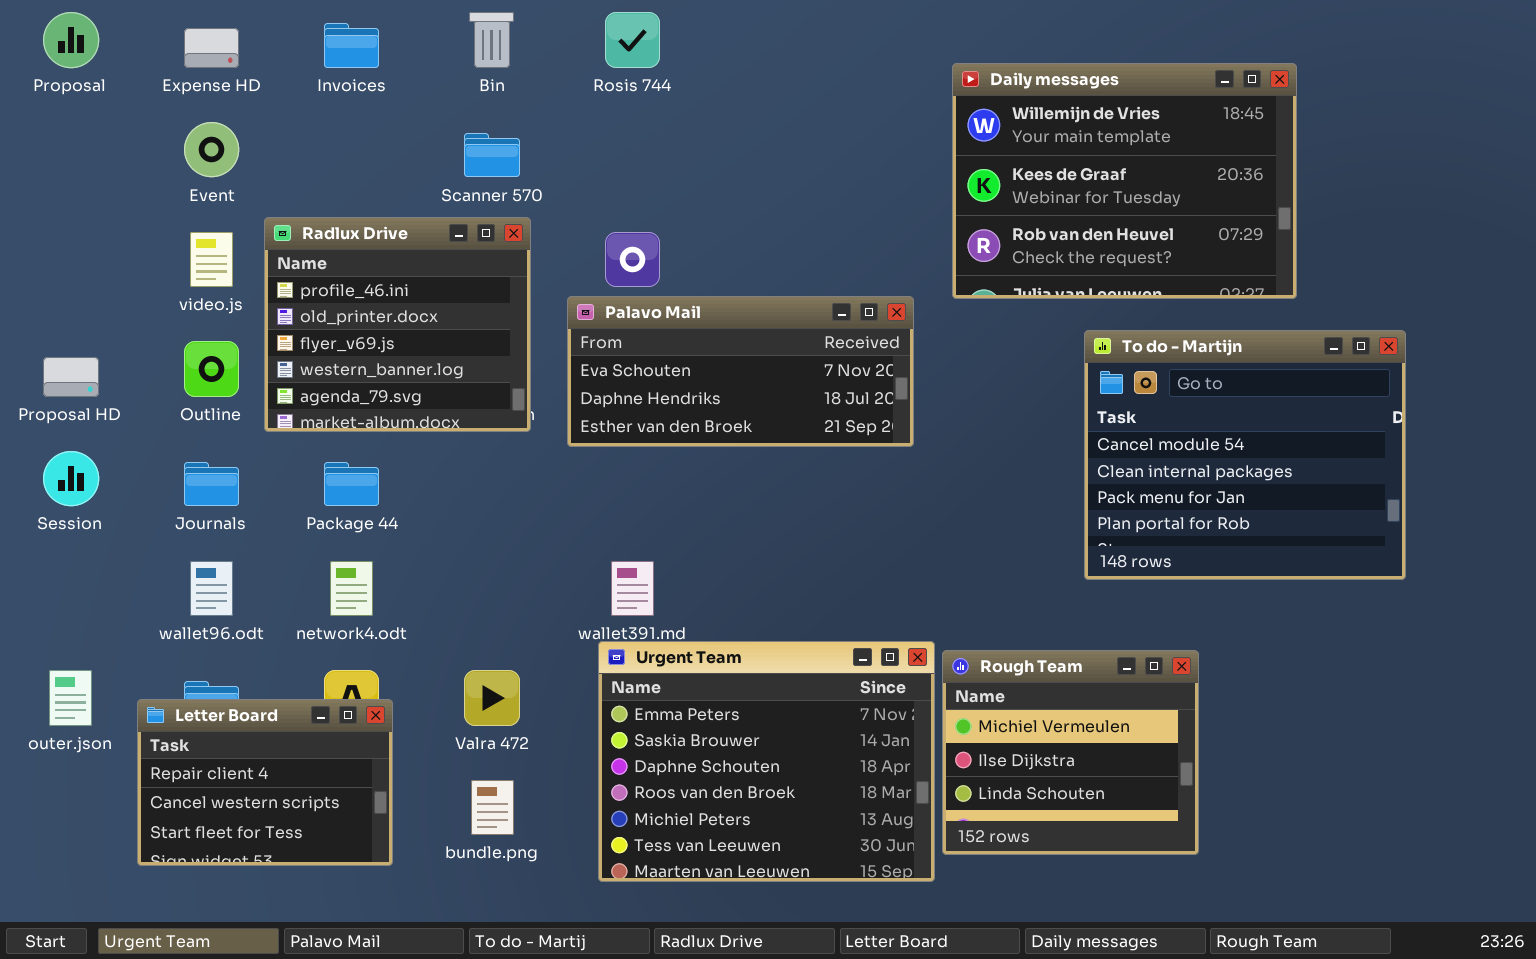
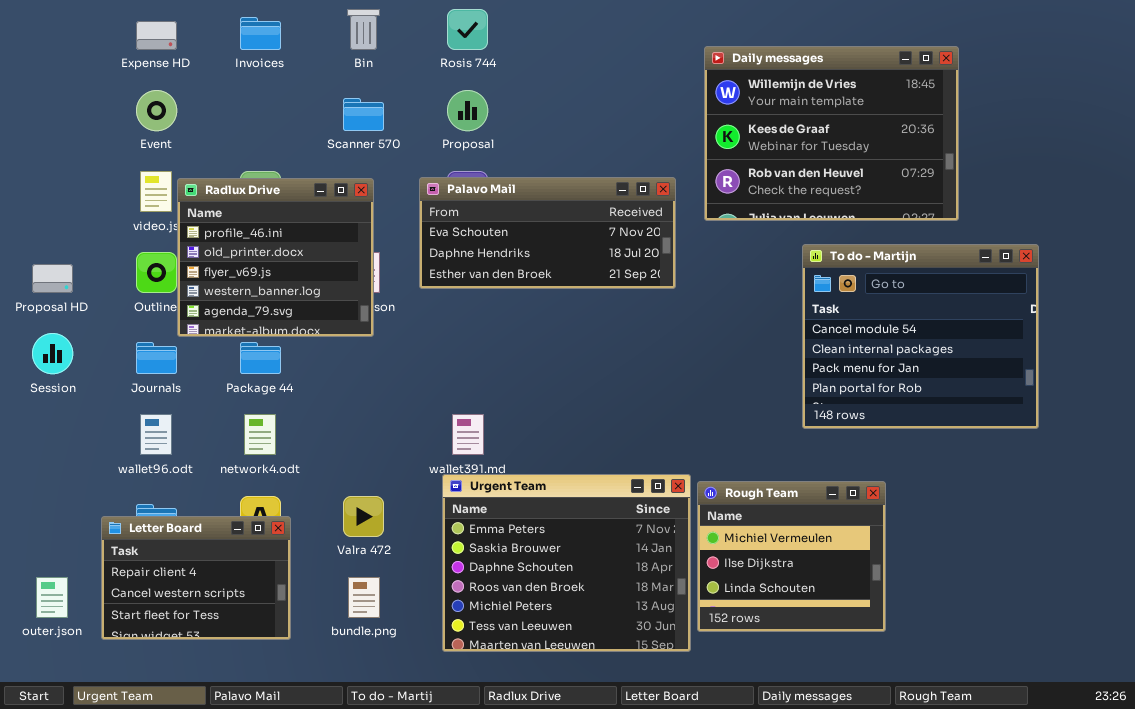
Proposal: [43,12,99,68] -> [447,90,488,131], moved
Radlux Drive: [264,217,531,432] -> [177,178,374,337], moved
Palavo Mail: [567,296,914,447] -> [419,177,676,289], moved
outer.json: [49,670,92,726] -> [36,577,68,618], moved

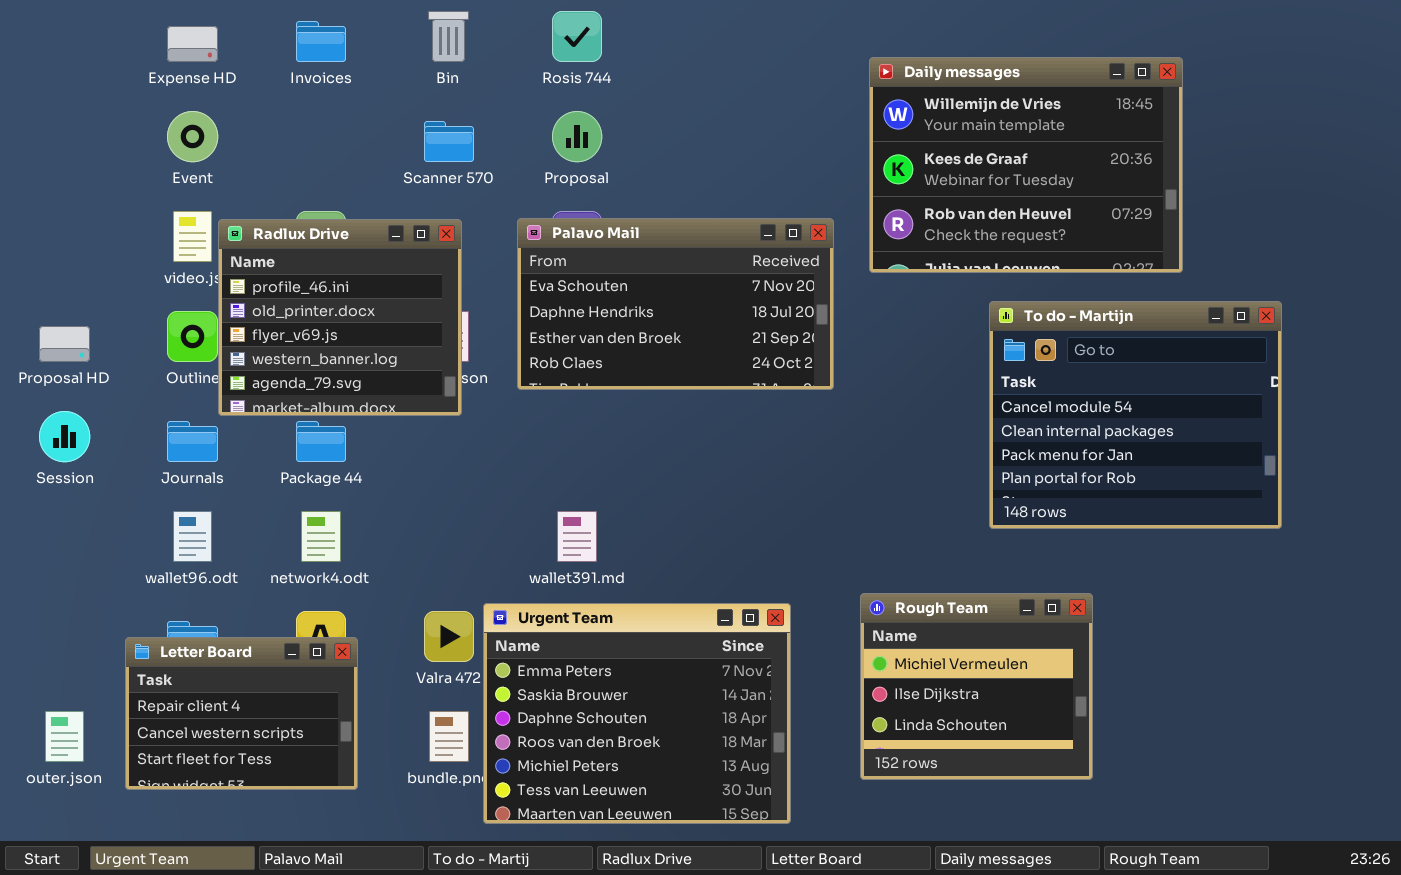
Palavo Mail: [419,177,676,289] -> [517,218,834,390], resized
Urgent Team: [442,474,691,652] -> [483,603,791,824], moved

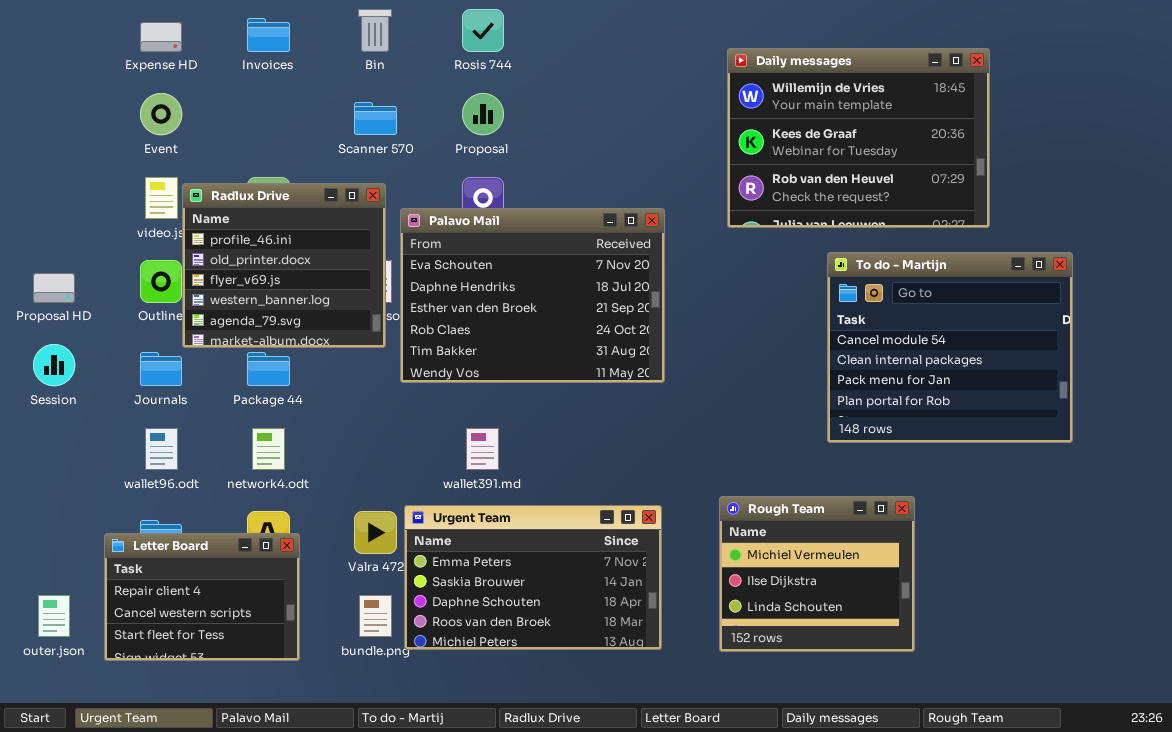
Palavo Mail: [517,218,834,390] -> [400,208,665,383], moved, resized
Urgent Team: [483,603,791,824] -> [404,505,662,650], resized

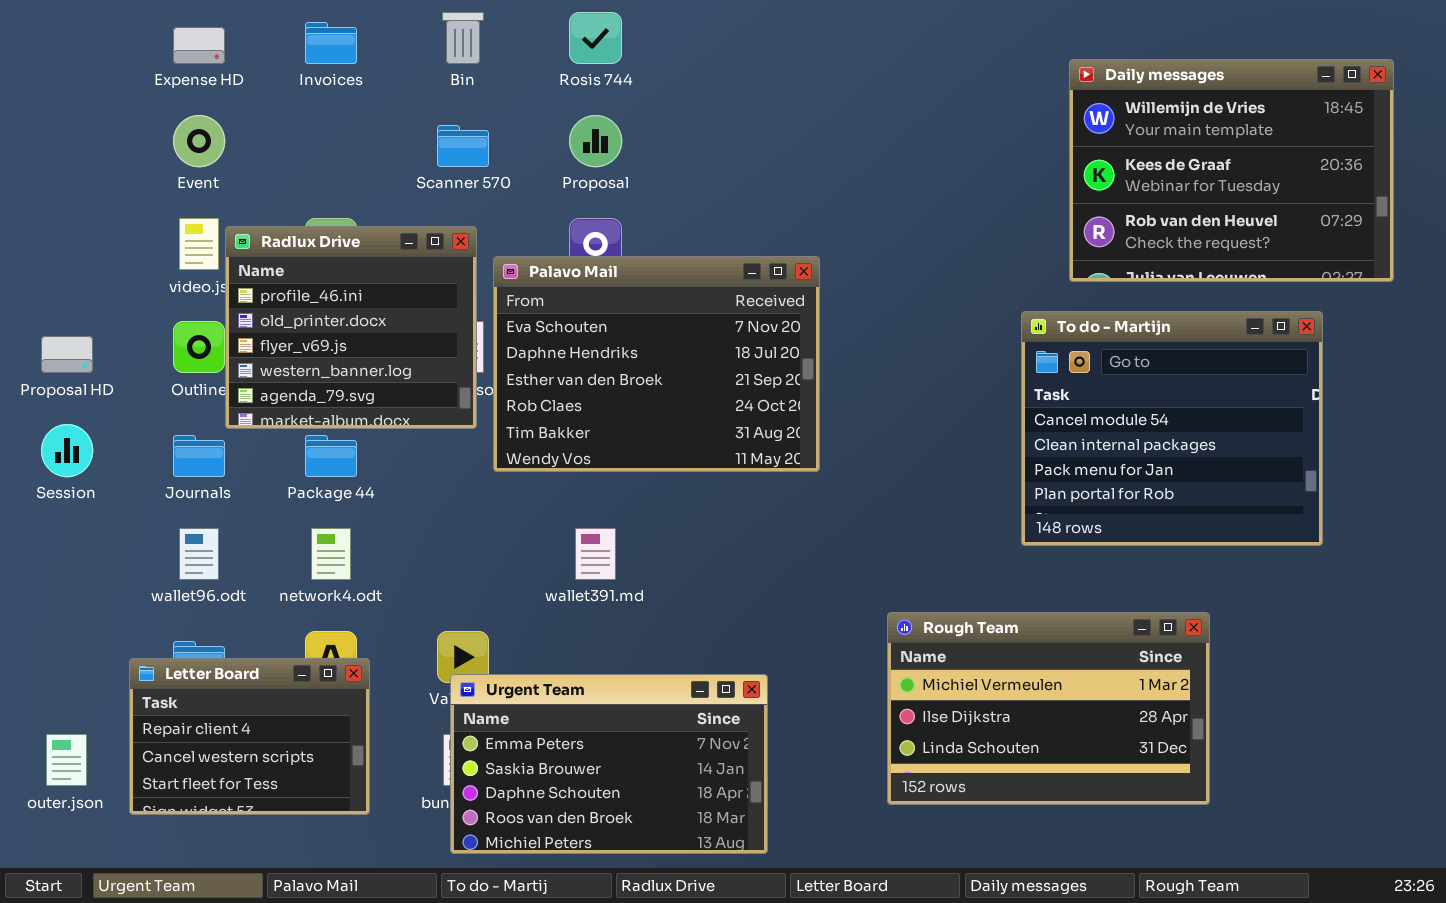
Daily messages: [727,48,990,228] -> [1069,59,1394,282], moved
Rough Team: [719,496,915,652] -> [887,612,1210,805], resized
Urgent Team: [404,505,662,650] -> [450,674,768,854], moved

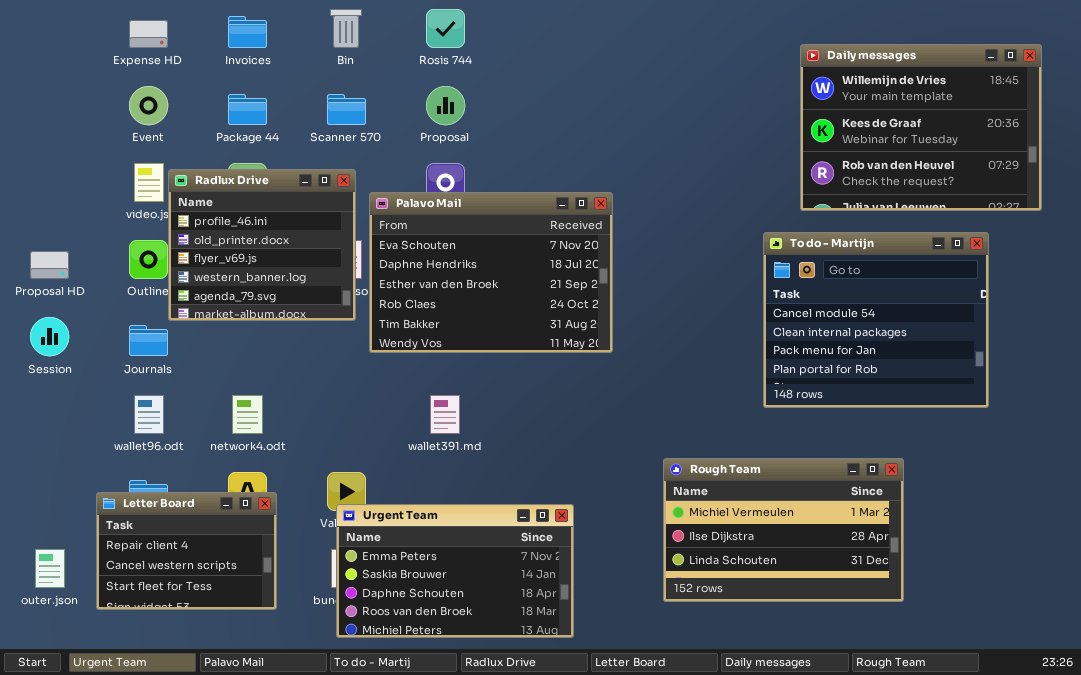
Package 44: [305,435,357,477] -> [228,94,267,125], moved

